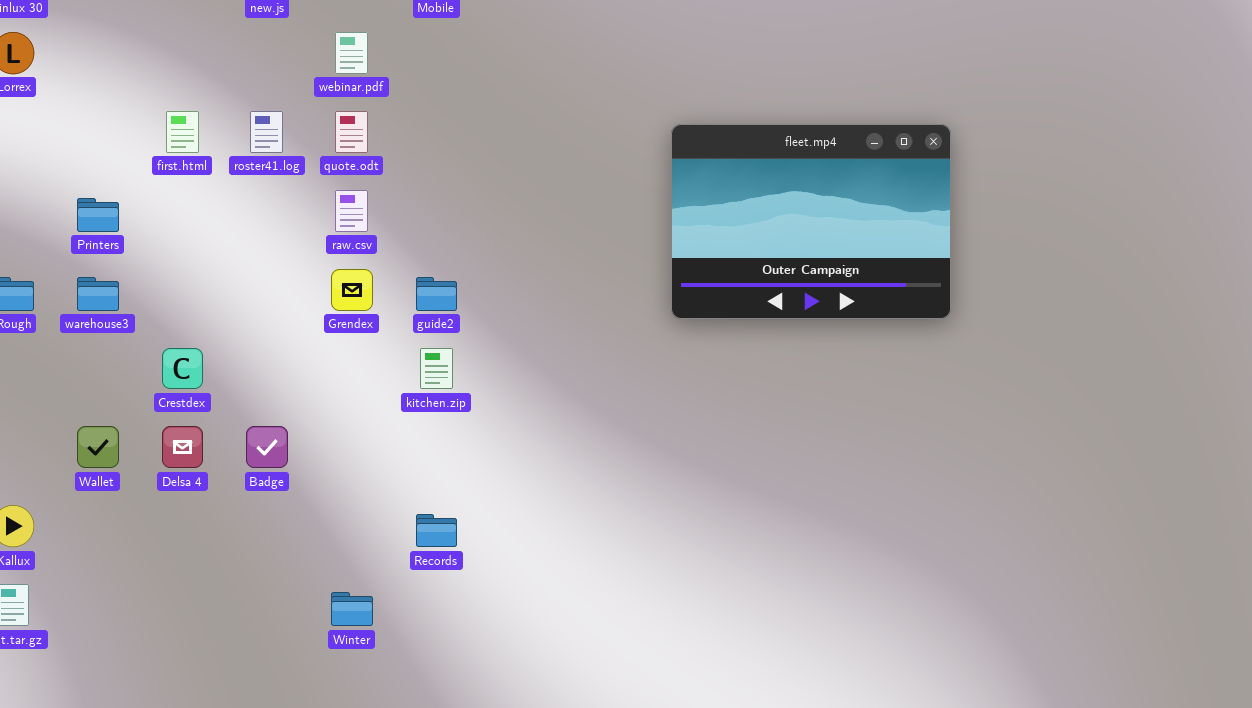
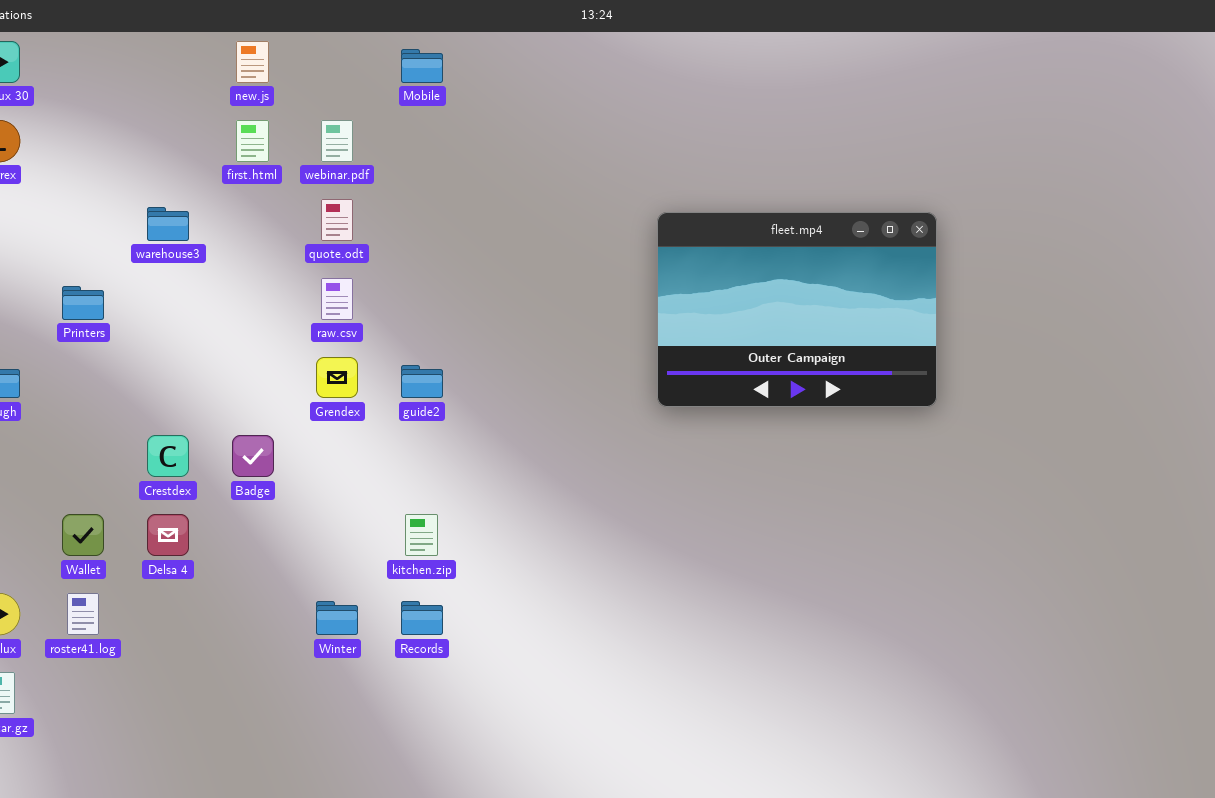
first.html: [166,111,199,153] -> [236,120,269,162], moved
roster41.log: [250,111,283,153] -> [67,593,99,635], moved
warehouse3: [77,277,119,311] -> [147,207,189,241], moved
kitchen.zip: [420,348,453,389] -> [405,514,438,556], moved
Badge: [246,426,288,468] -> [232,435,274,477], moved
Winter: [331,592,373,626] -> [316,601,358,635], moved

